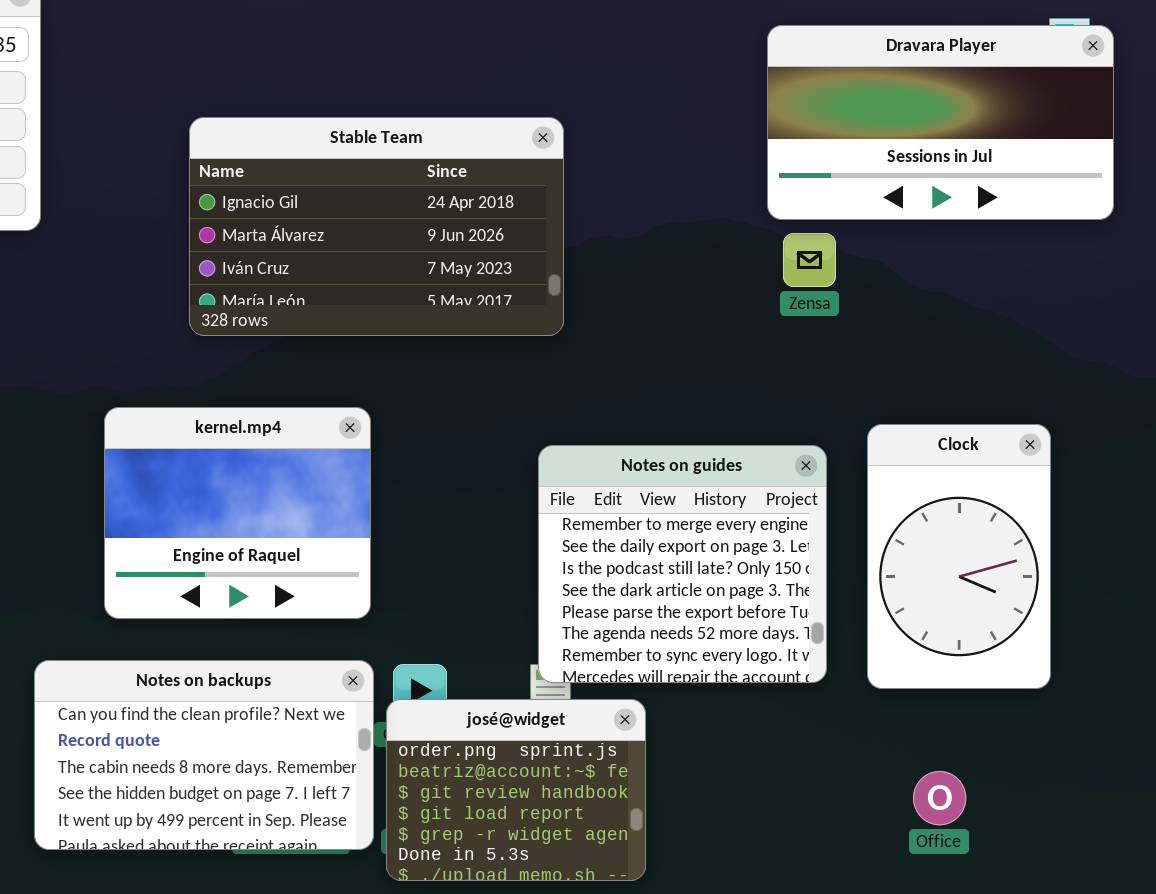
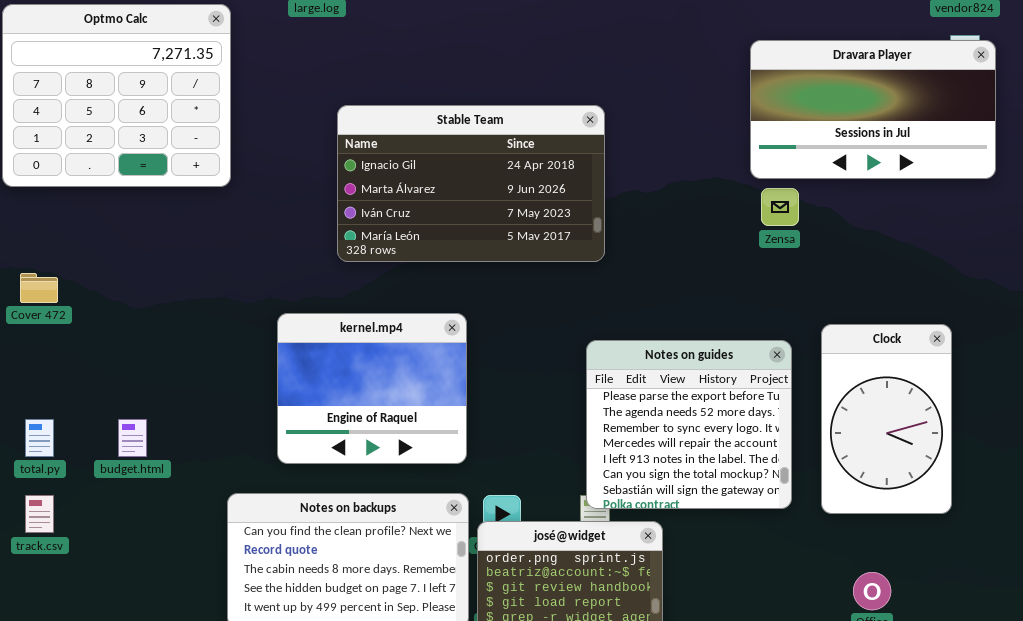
Notes on guides: [538,445,827,683] -> [586,340,792,509], scrolled down 4 rows

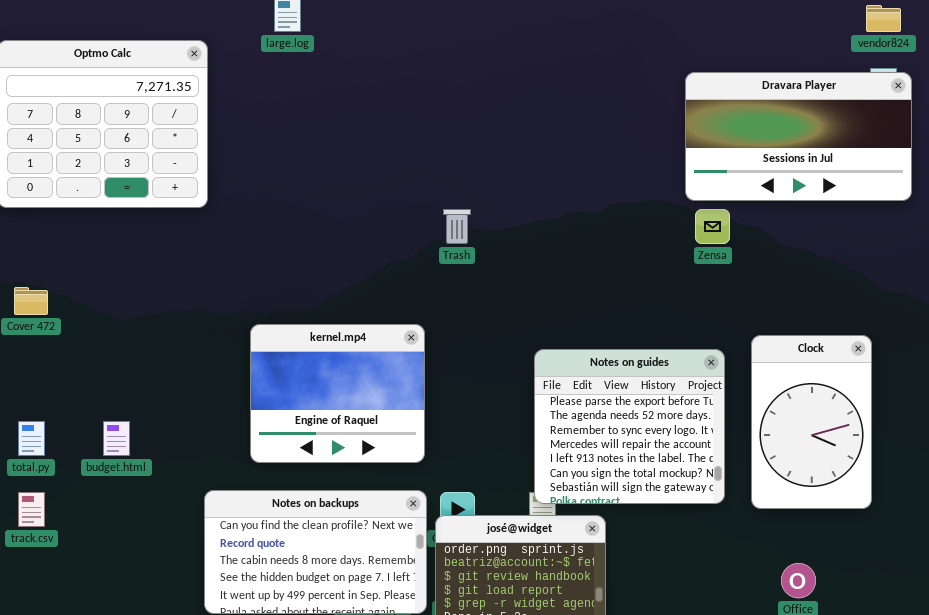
Stable Team: [337,105,605,262] -> none, closed

